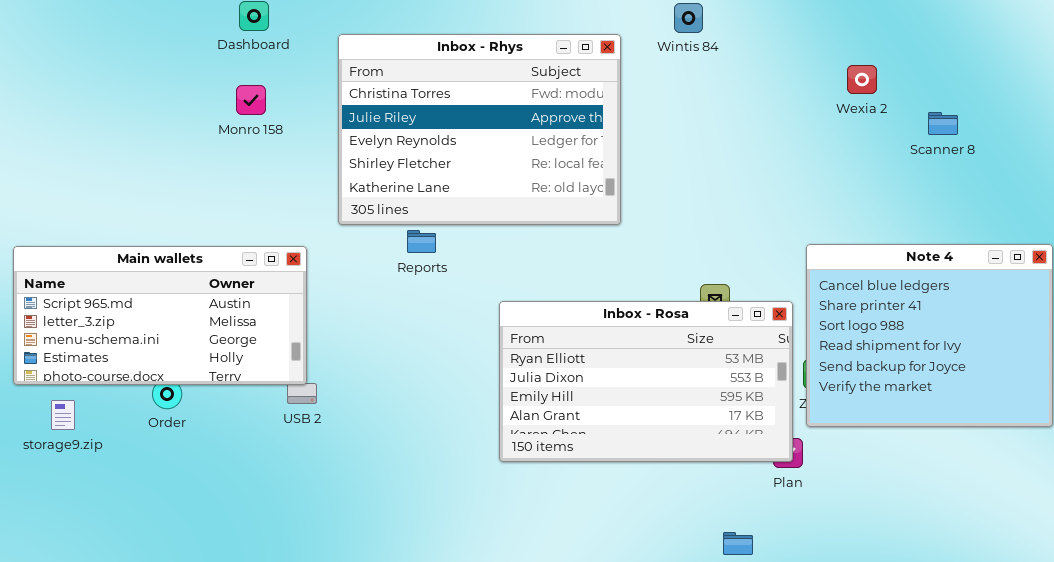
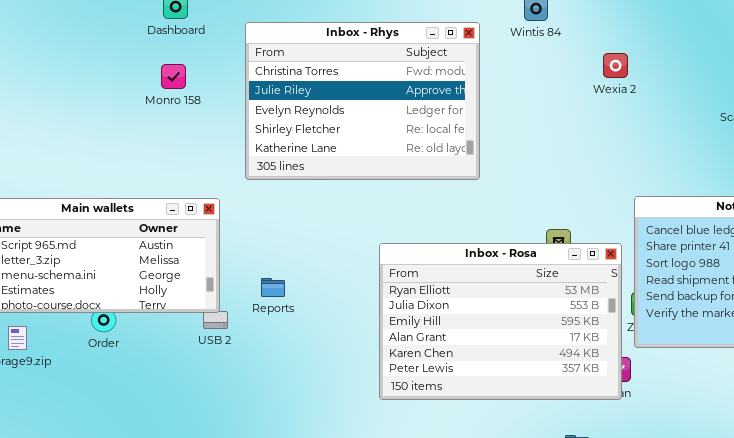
Wexia 2: [847,65,877,94] -> [603,53,628,78], moved
Reports: [407,230,436,253] -> [261,278,285,297], moved
Inbox - Rosa: [499,301,793,462] -> [379,243,622,400], resized

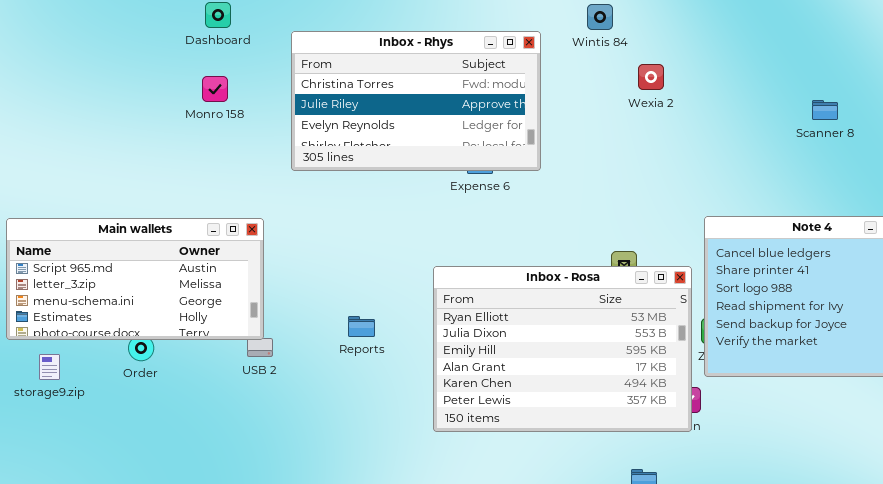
Inbox - Rhys: [245,22,480,180] -> [291,31,541,171], resized
Wexia 2: [603,53,628,78] -> [638,64,664,90], moved
Reports: [261,278,285,297] -> [348,316,375,337], moved

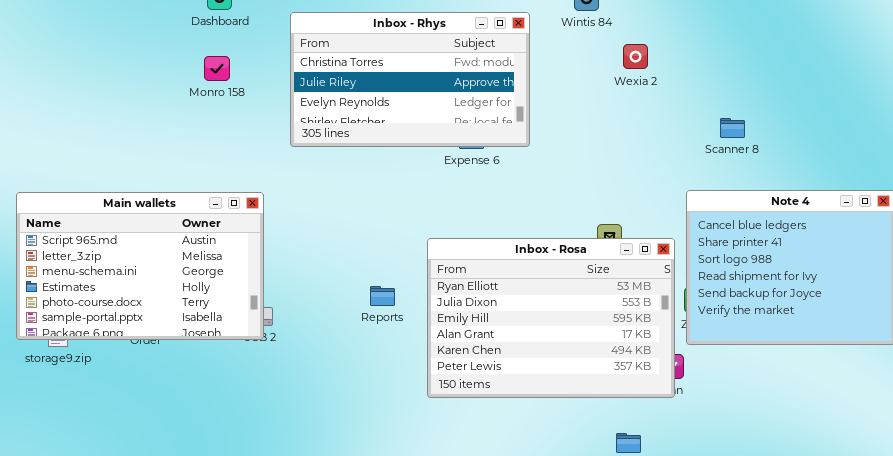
Scanner 8: [812,100,838,120] -> [720,118,745,138], moved
Main wallets: [6,218,264,340] -> [16,192,264,340], resized
Reports: [348,316,375,337] -> [370,286,395,306], moved

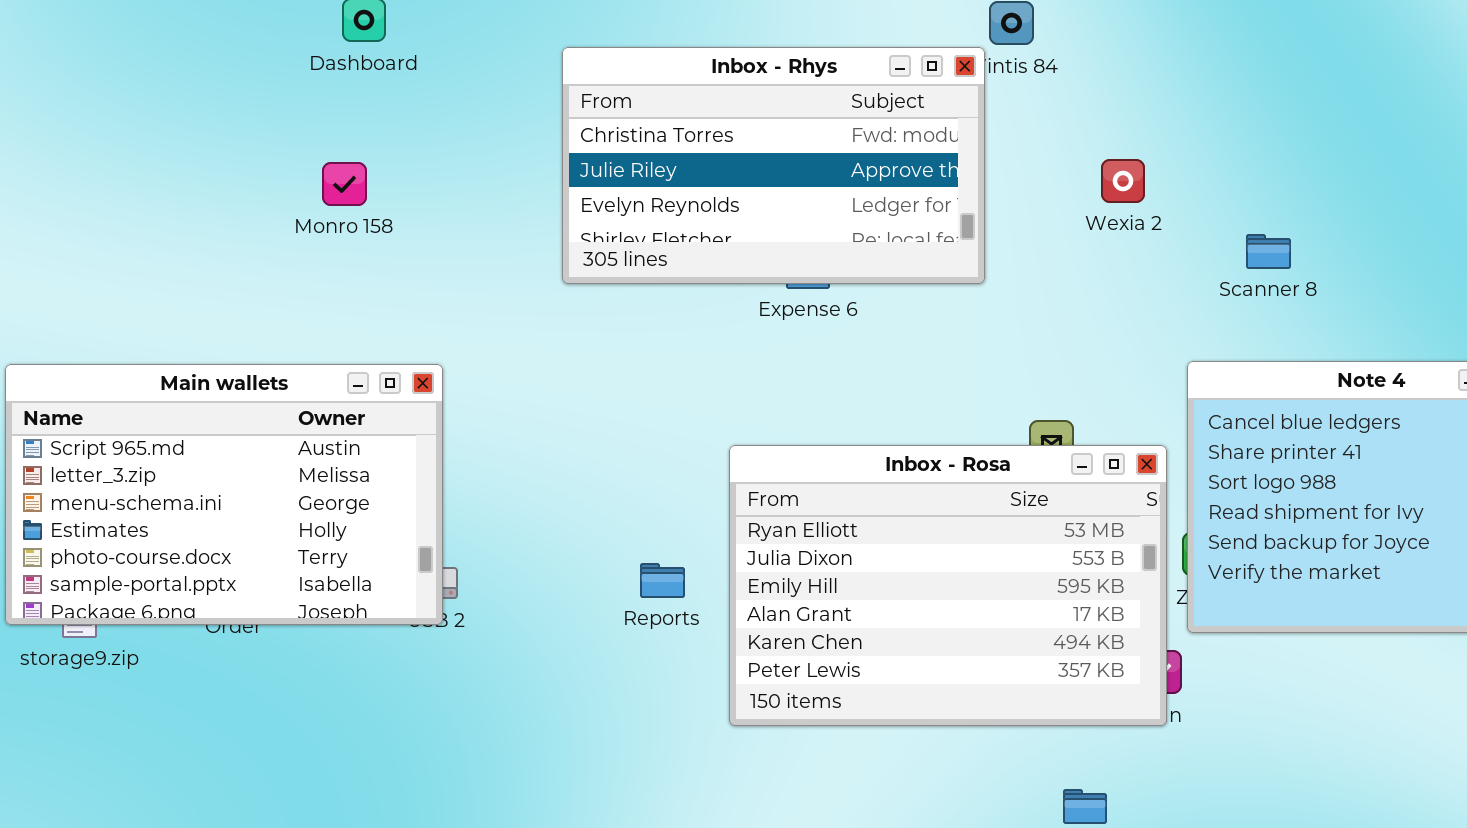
Inbox - Rhys: [290,12,530,147] -> [562,47,985,284], moved
Wexia 2: [623,44,648,69] -> [1101,159,1145,203], moved
Monro 158: [204,56,230,81] -> [322,162,367,206], moved
Reports: [370,286,395,306] -> [640,563,685,598], moved

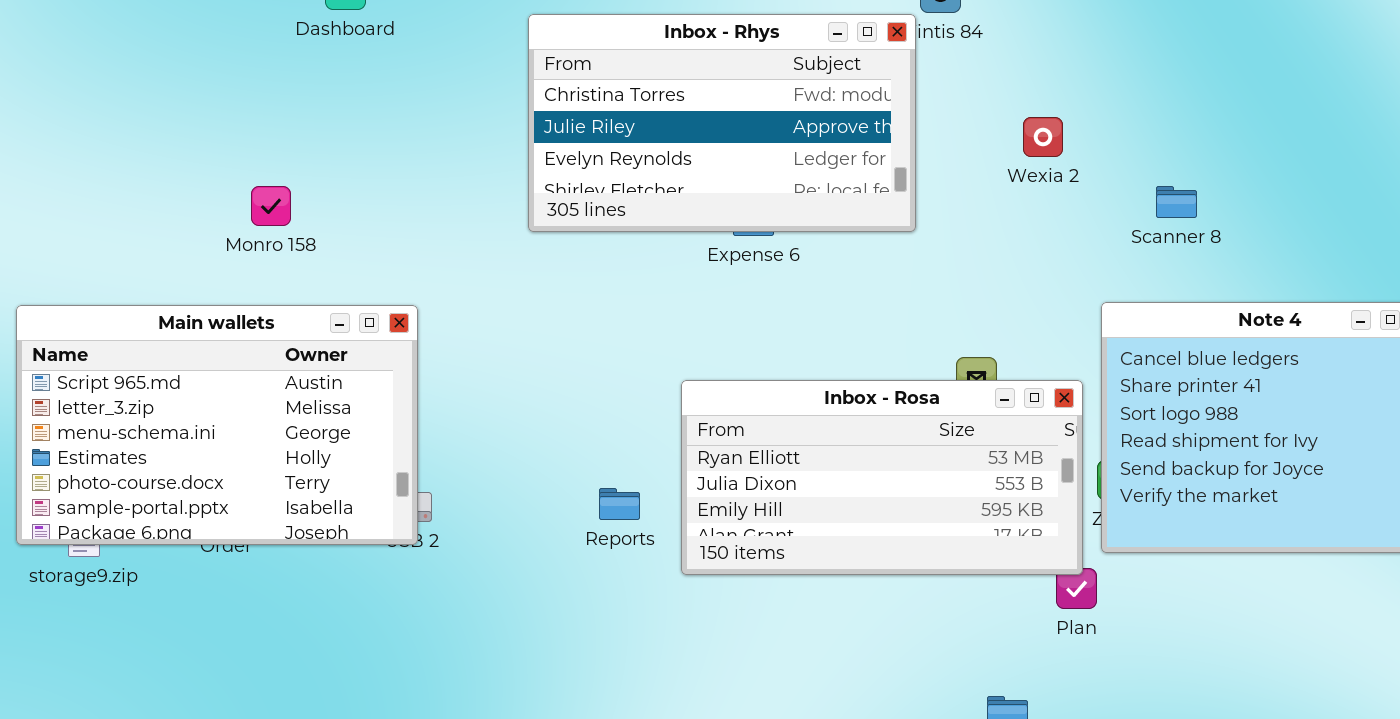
Monro 158: [322,162,367,206] -> [251,186,291,226], moved
Inbox - Rosa: [729,445,1167,726] -> [681,380,1083,575], resized

